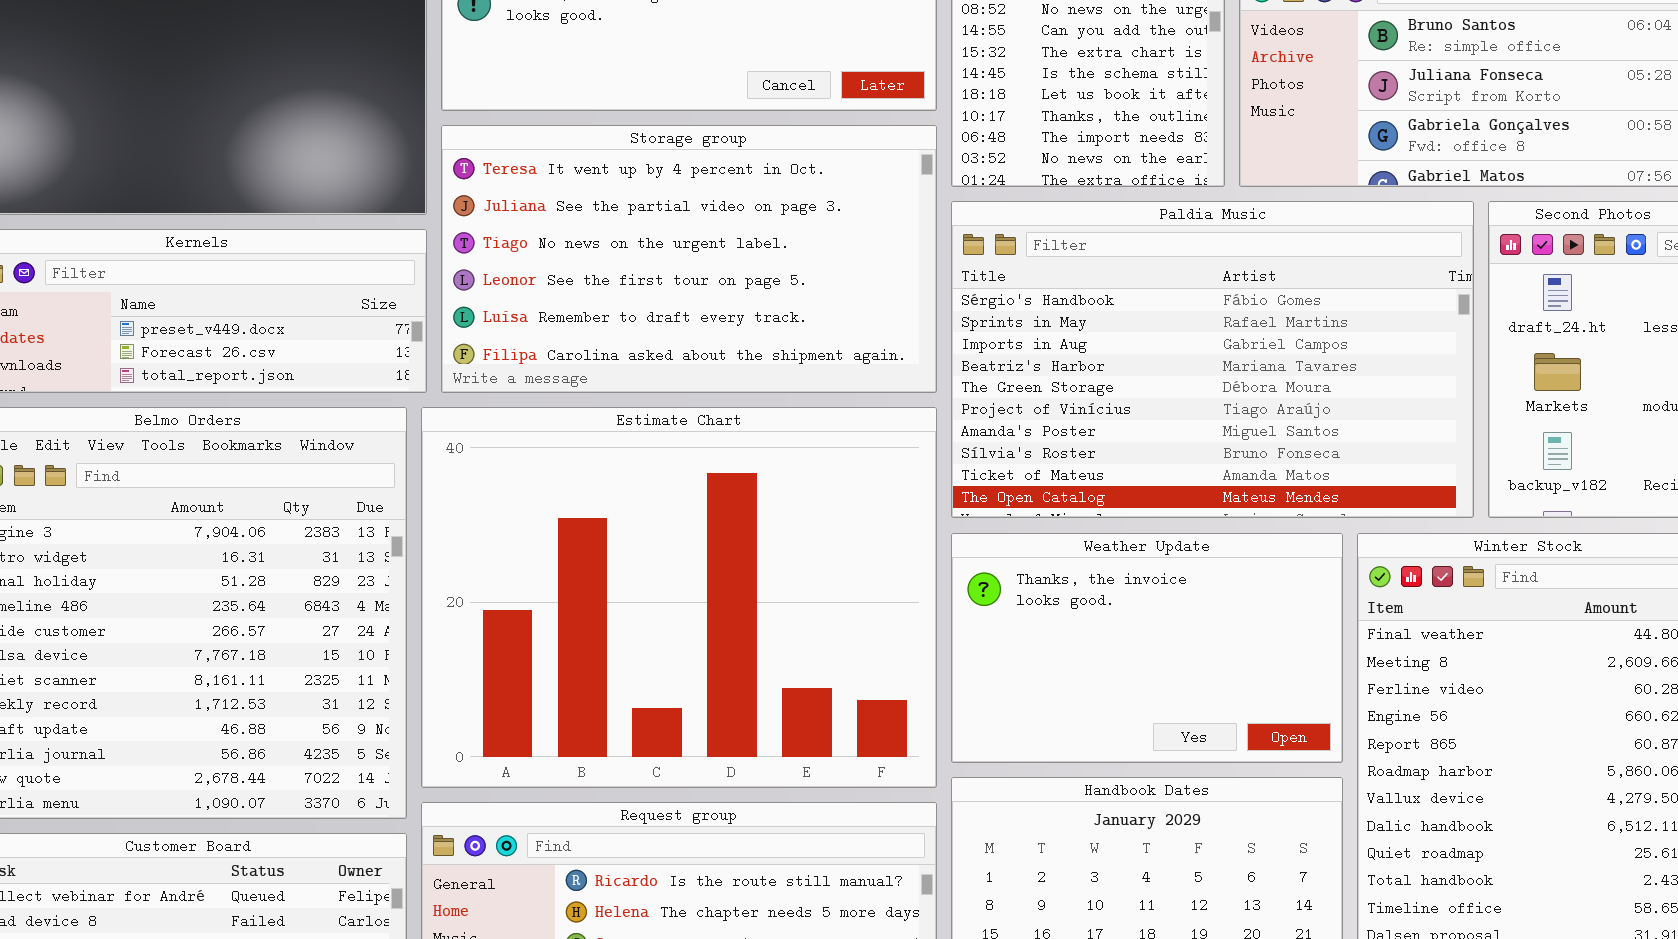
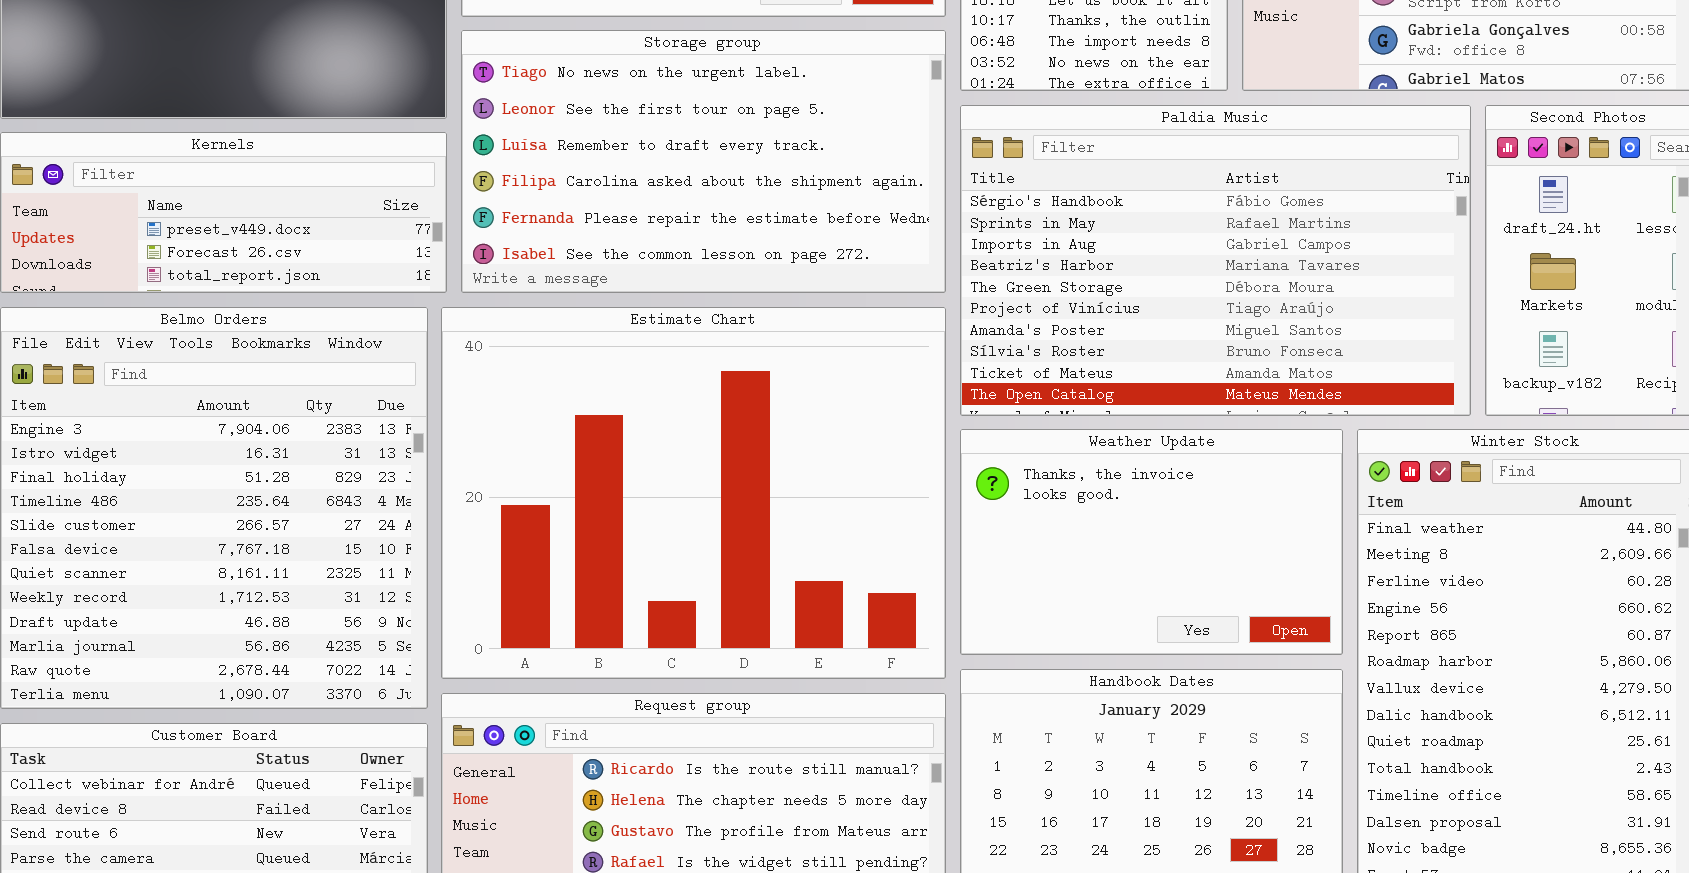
Storage group: [441,125,937,393] -> [461,30,946,293], scrolled down 2 rows

